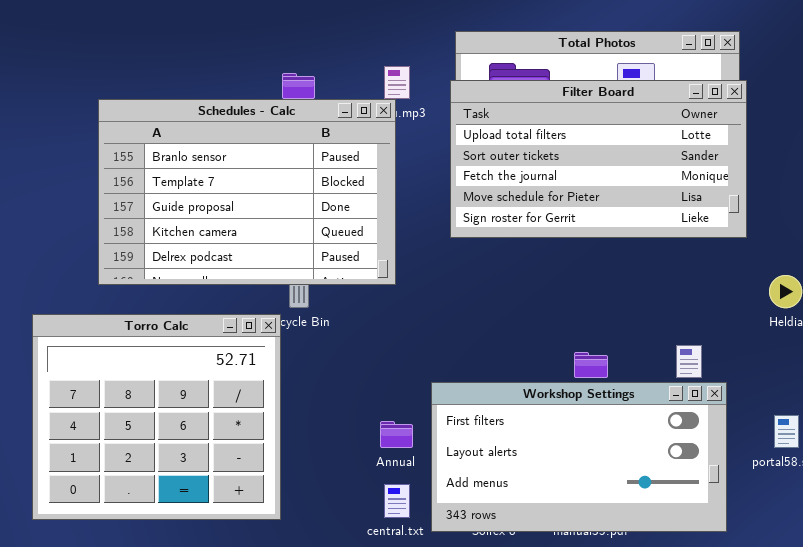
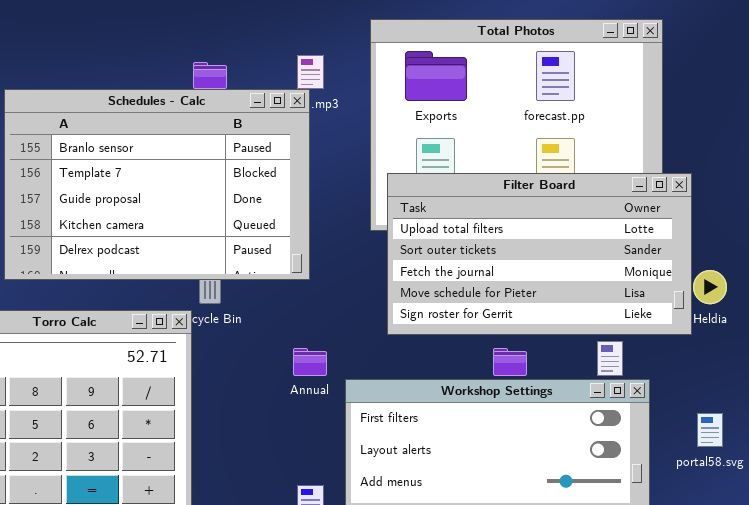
Filter Board: [450,80,747,238] -> [387,173,692,335], moved
Annual: [380,421,413,448] -> [293,348,327,376], moved

